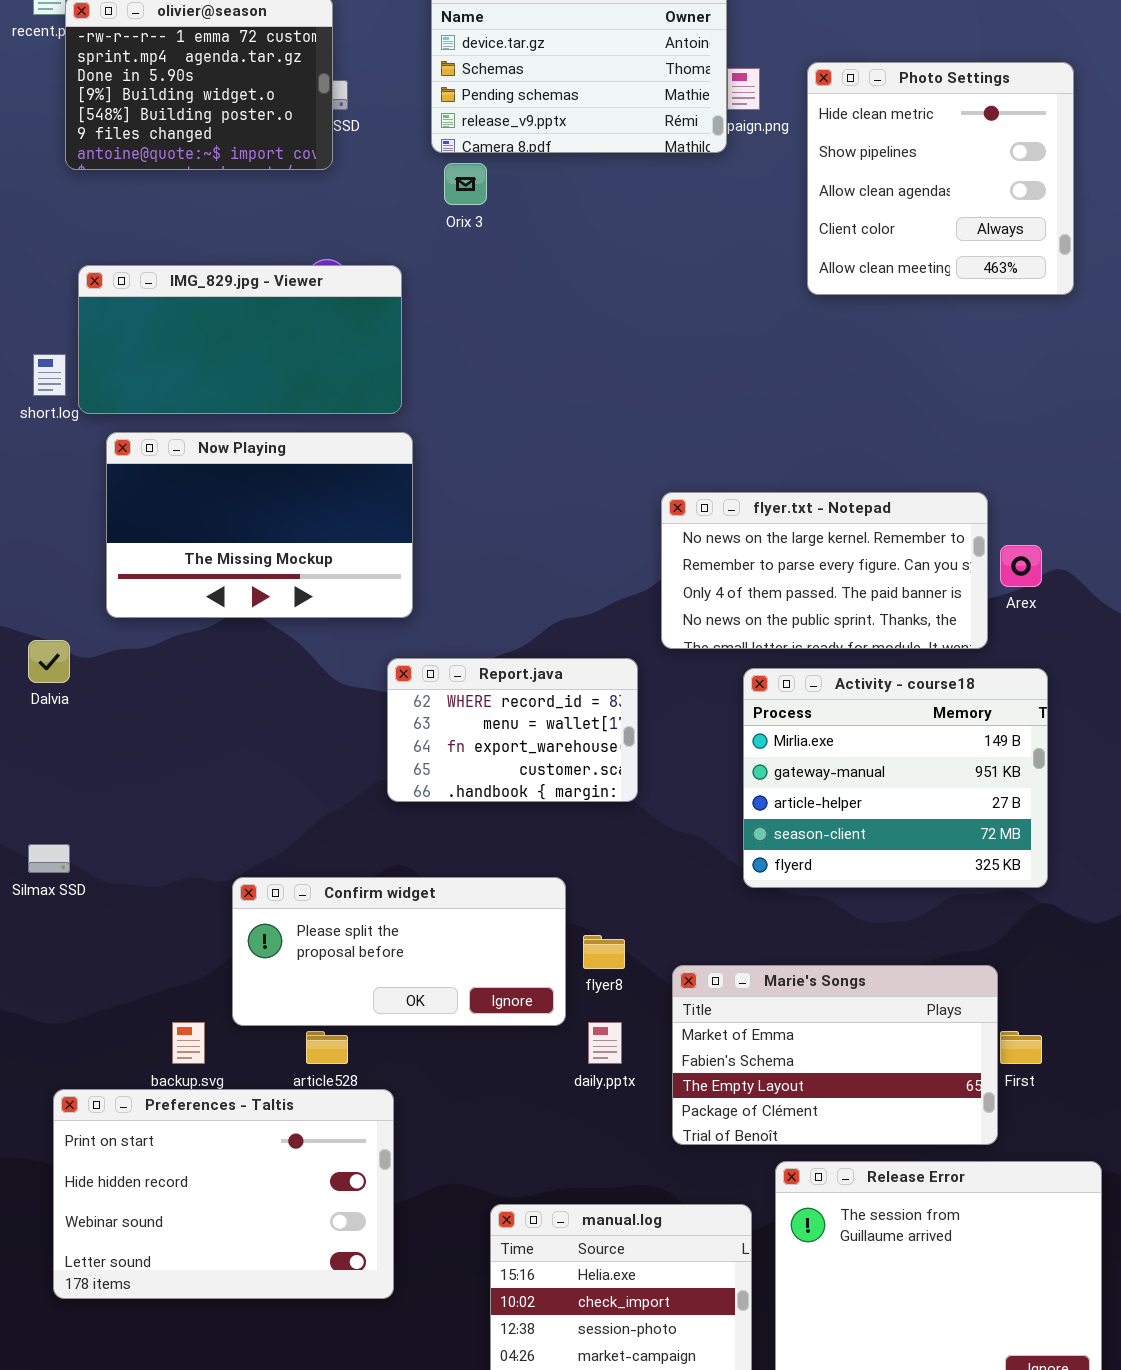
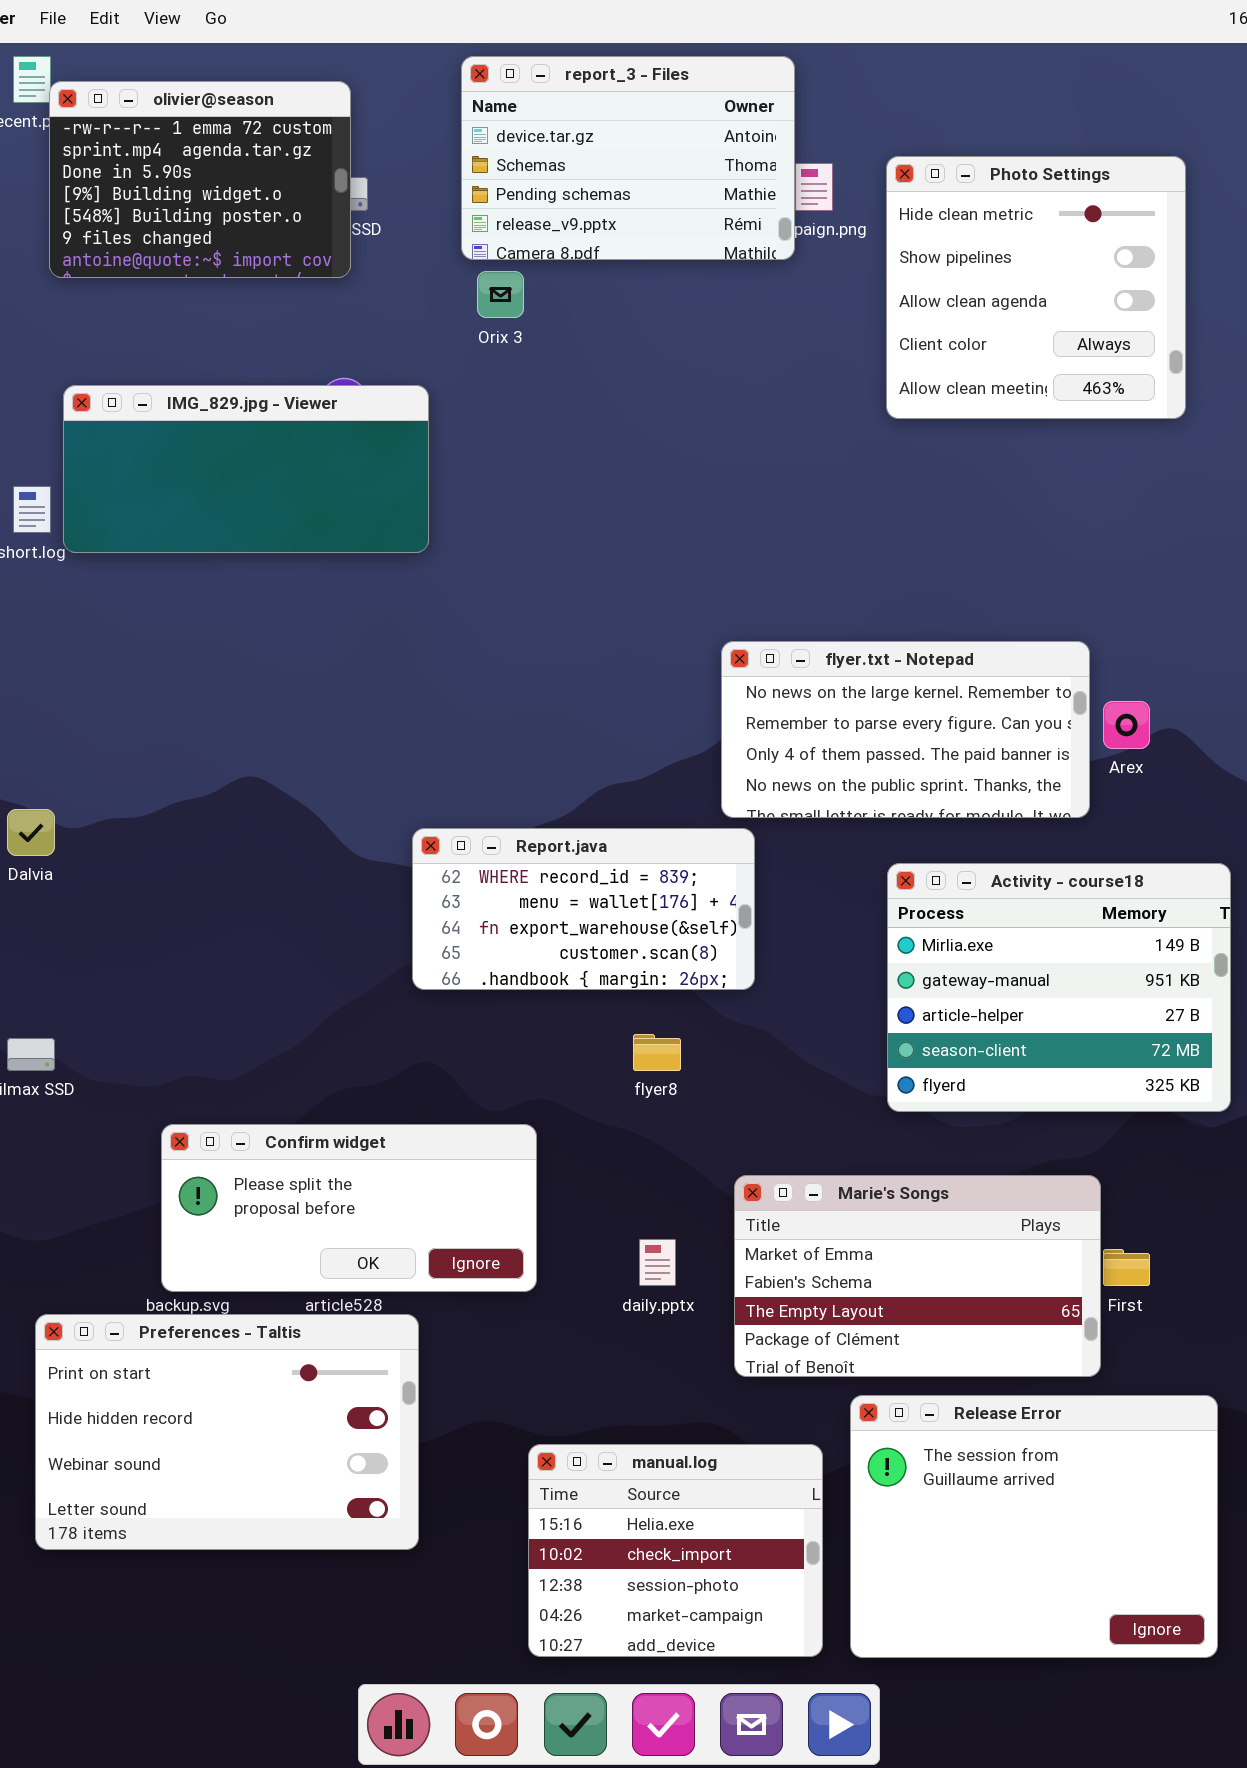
Now Playing: [106,432,413,618] -> none, closed
Report.java: [387,658,638,802] -> [412,828,755,990], resized
Activity - course18: [743,668,1048,888] -> [887,863,1231,1112], moved
Confirm widget: [232,877,566,1026] -> [161,1124,537,1292], moved
flyer8: [583,935,625,969] -> [633,1034,681,1071], moved

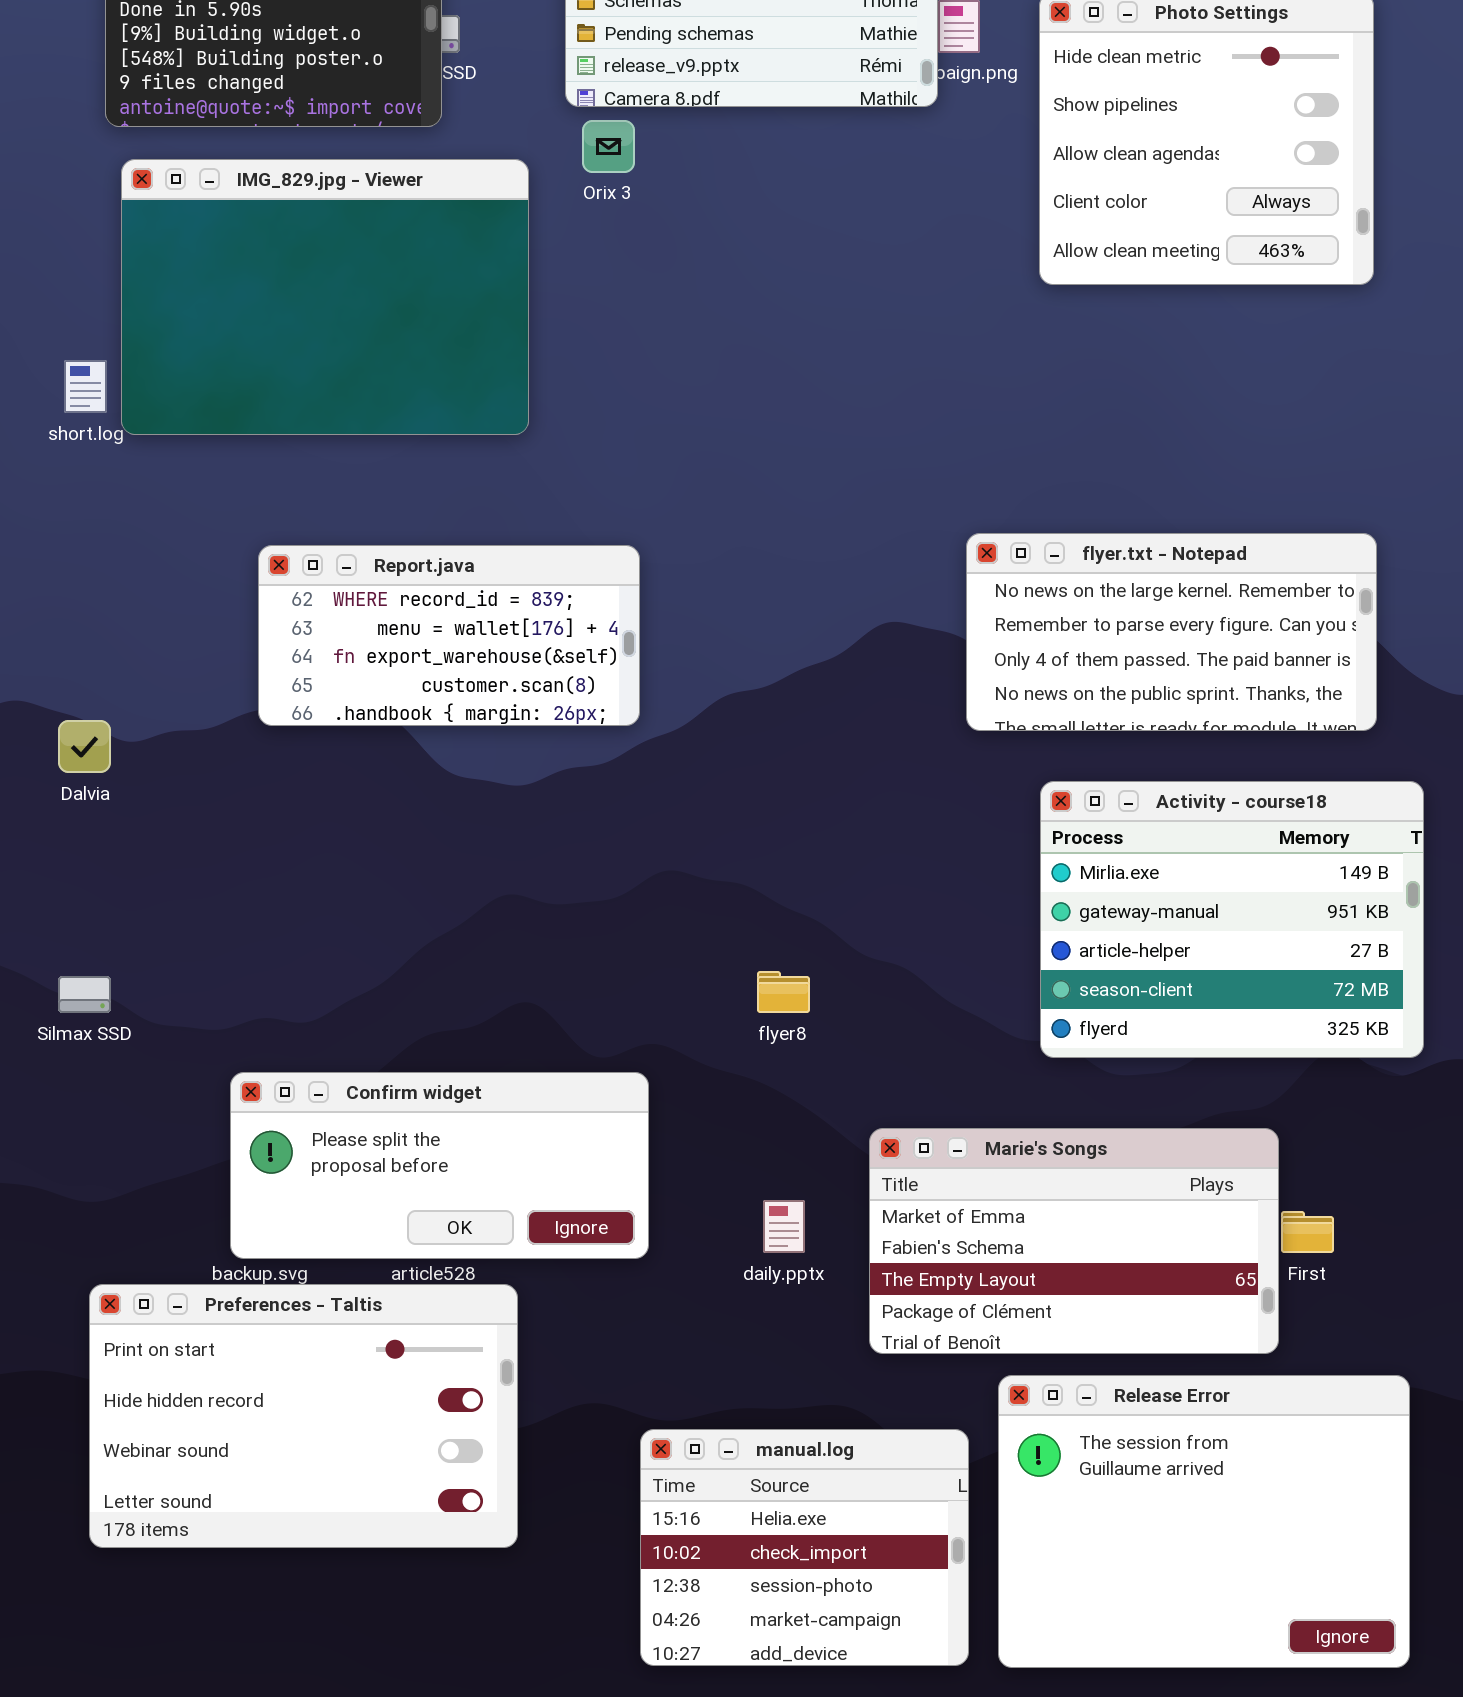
IMG_829.jpg - Viewer: [63,385,429,553] -> [121,159,529,435], resized
flyer.txt - Notepad: [721,641,1090,818] -> [966,533,1377,731], moved
Report.java: [412,828,755,990] -> [258,545,640,726], moved

